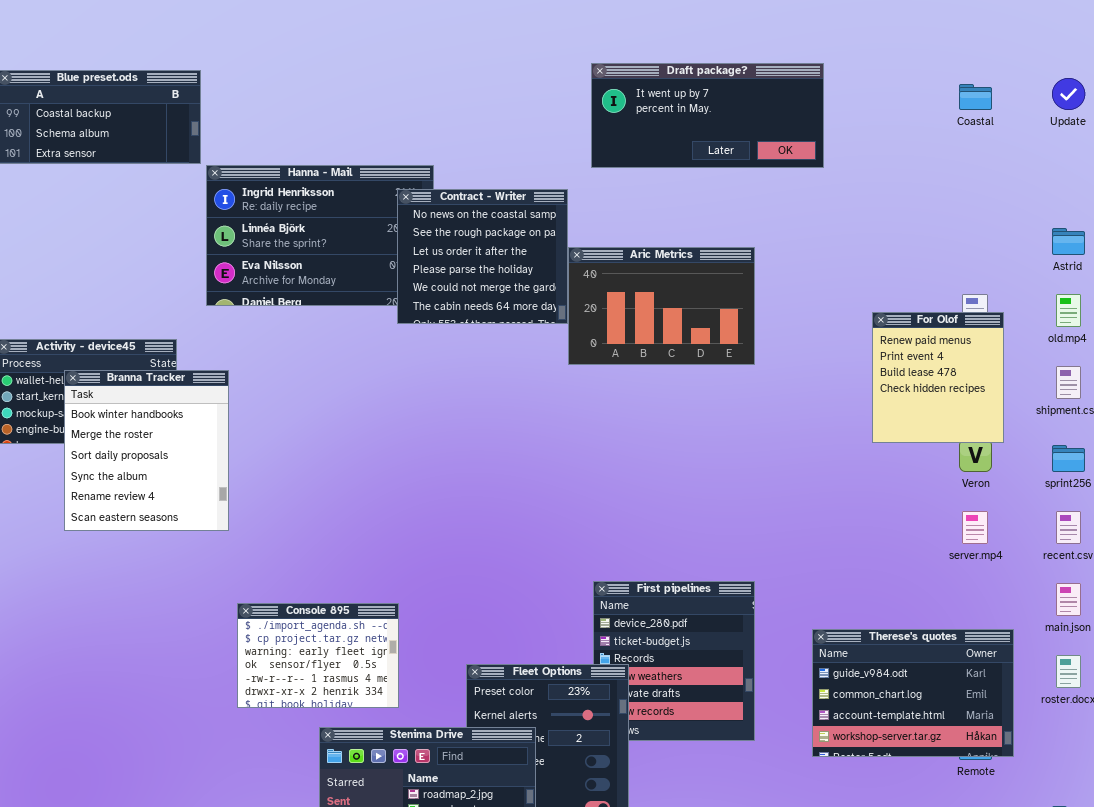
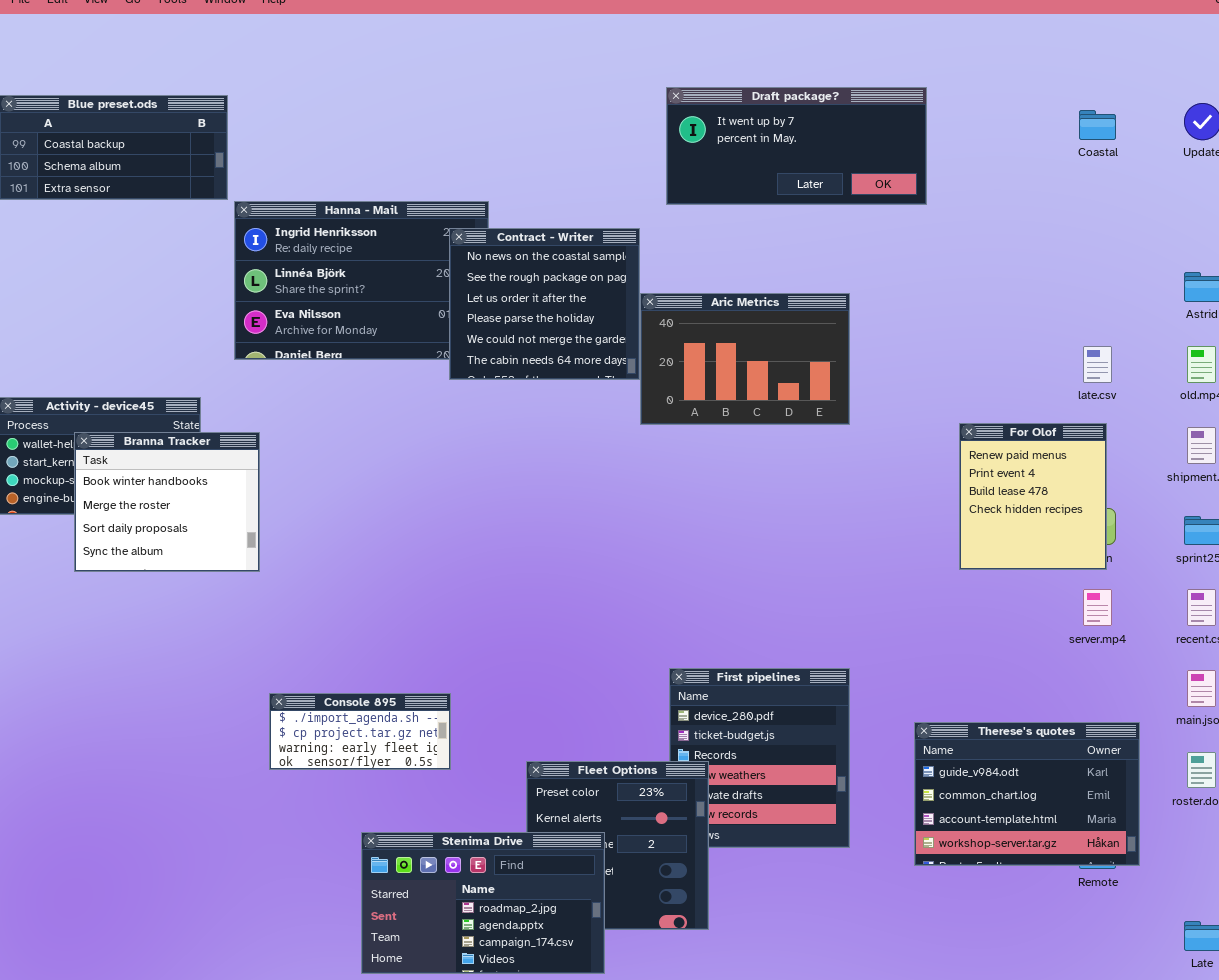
For Olof: [872,312,1004,443] -> [959,423,1107,570], moved
Branna Tracker: [64,370,229,531] -> [74,432,260,572], resized
Console 895: [237,603,399,708] -> [269,693,451,770], resized

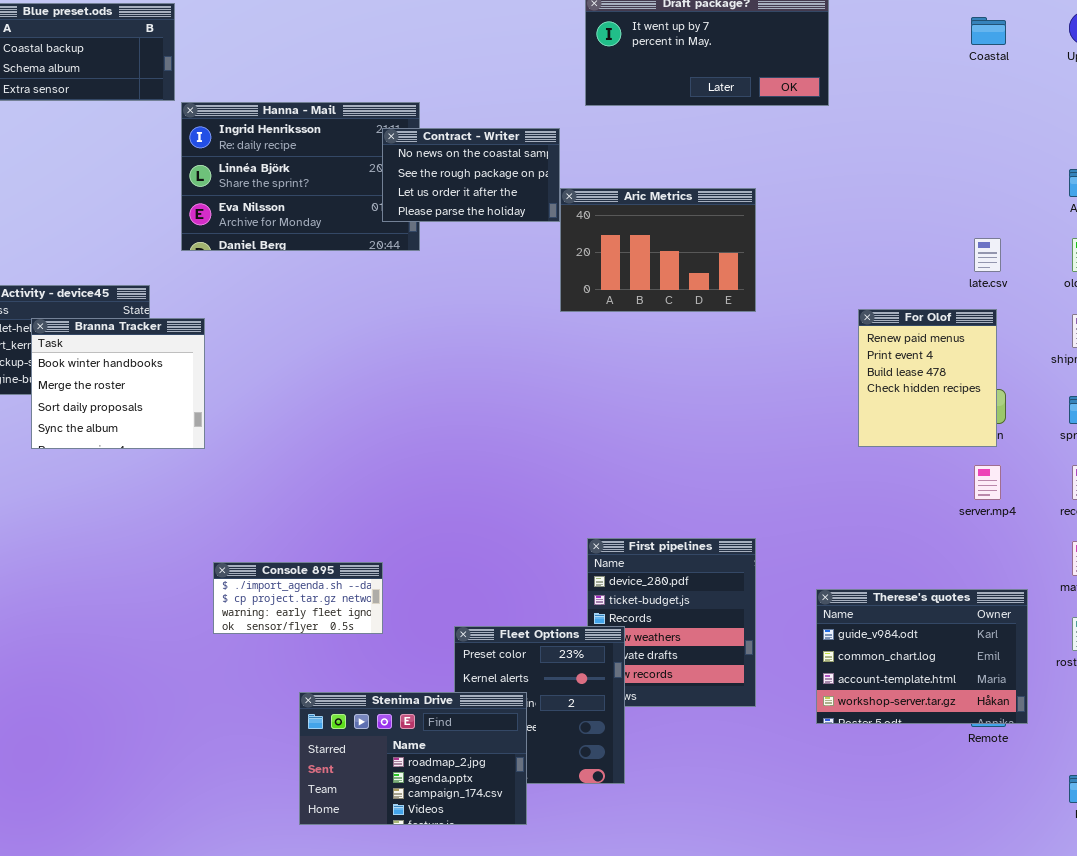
Contract - Writer: [449,228,640,380] -> [382,128,560,222], resized

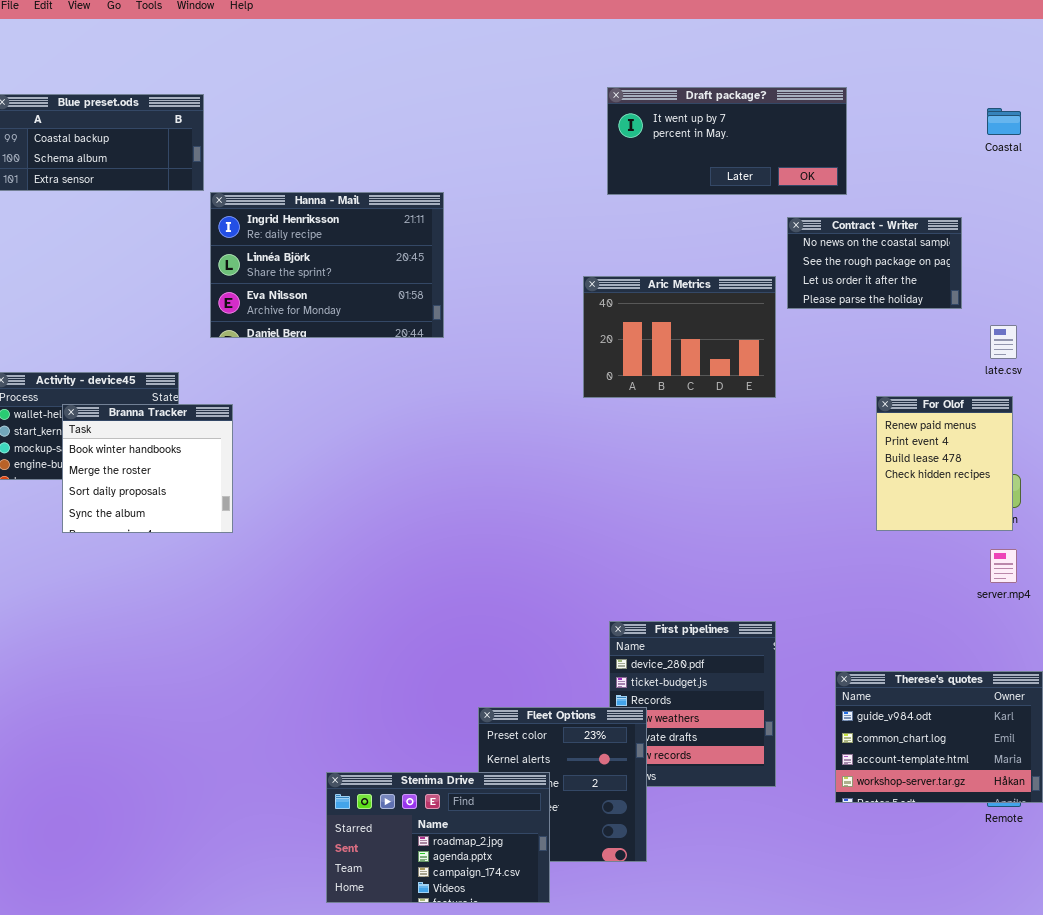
Contract - Writer: [382,128,560,222] -> [787,217,962,309], moved
Console 895: [213,562,383,634] -> none, closed

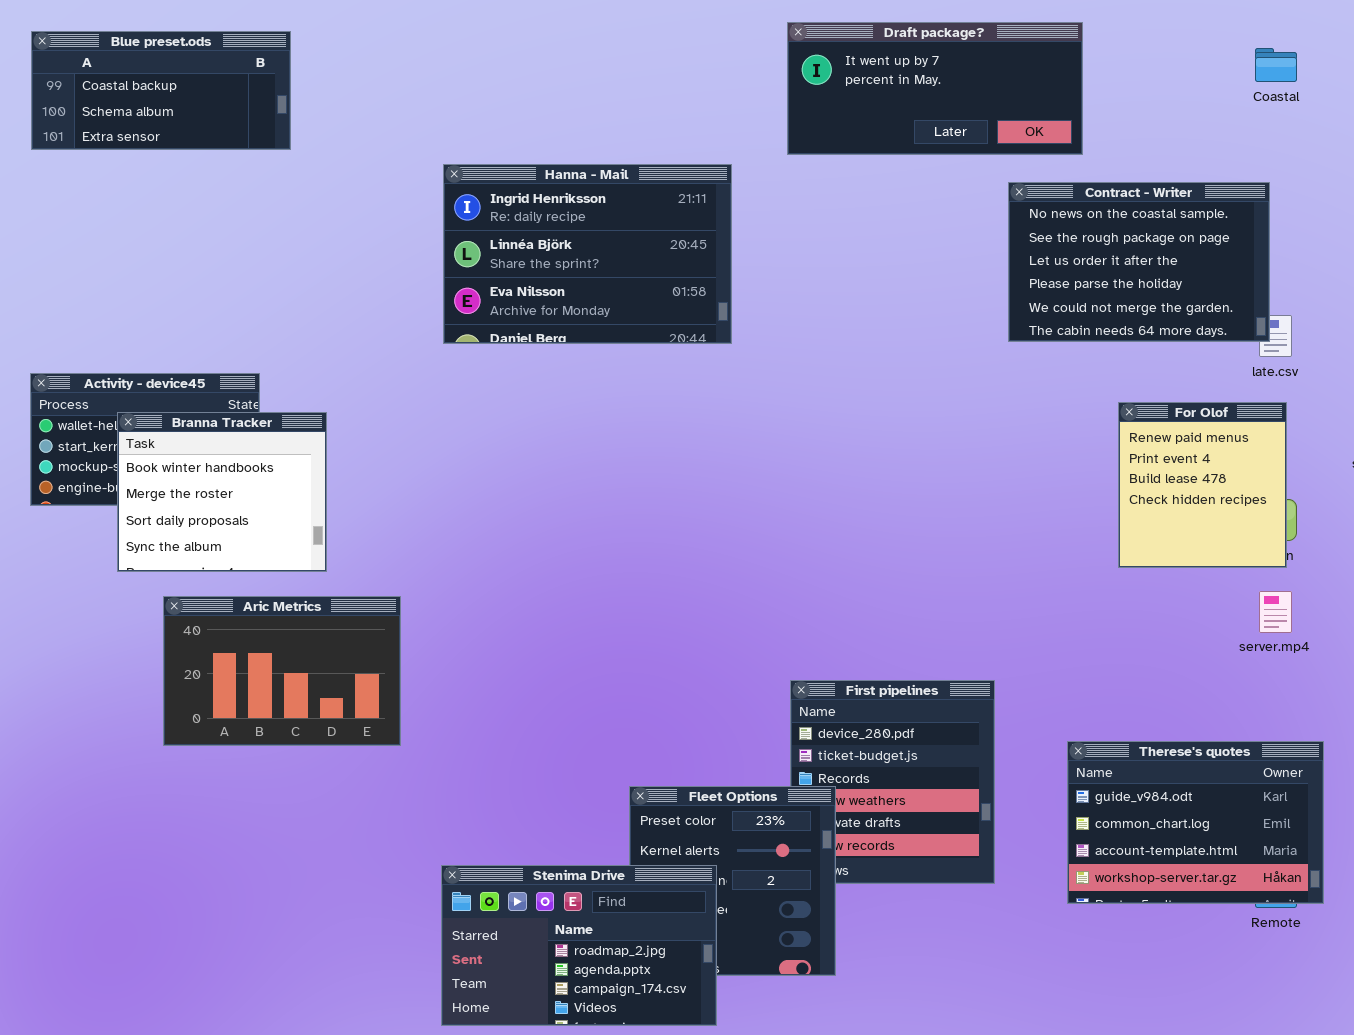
Hanna - Mail: [210,192,444,338] -> [443,164,732,344], moved
Contract - Writer: [787,217,962,309] -> [1008,182,1270,342], resized
Aric Metrics: [583,276,776,398] -> [163,596,401,746], moved

